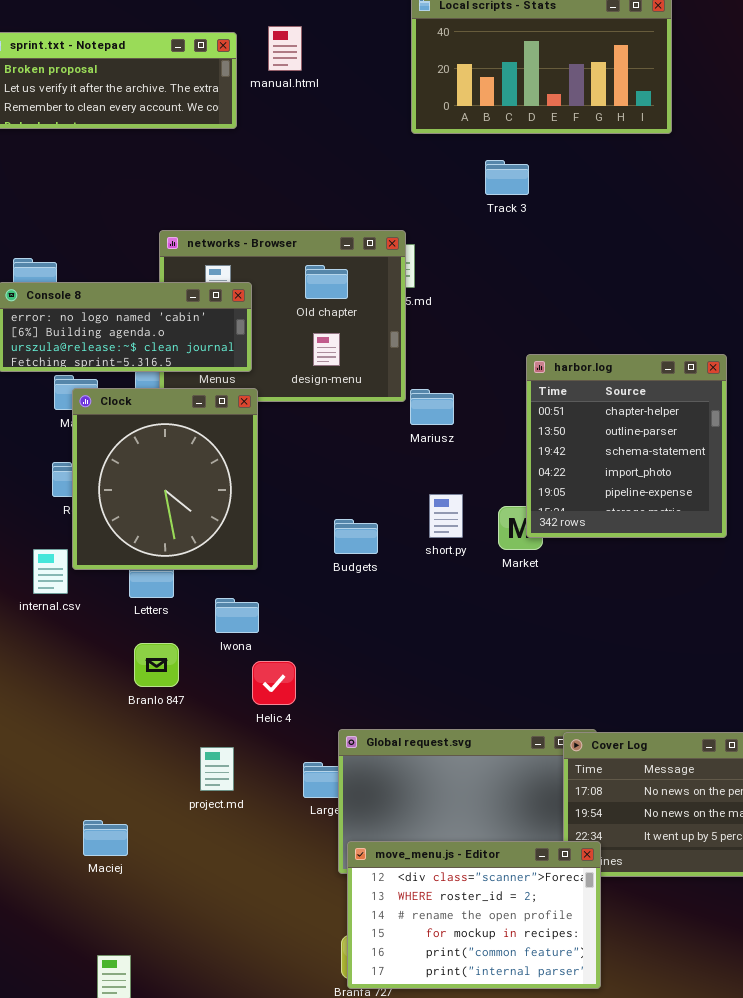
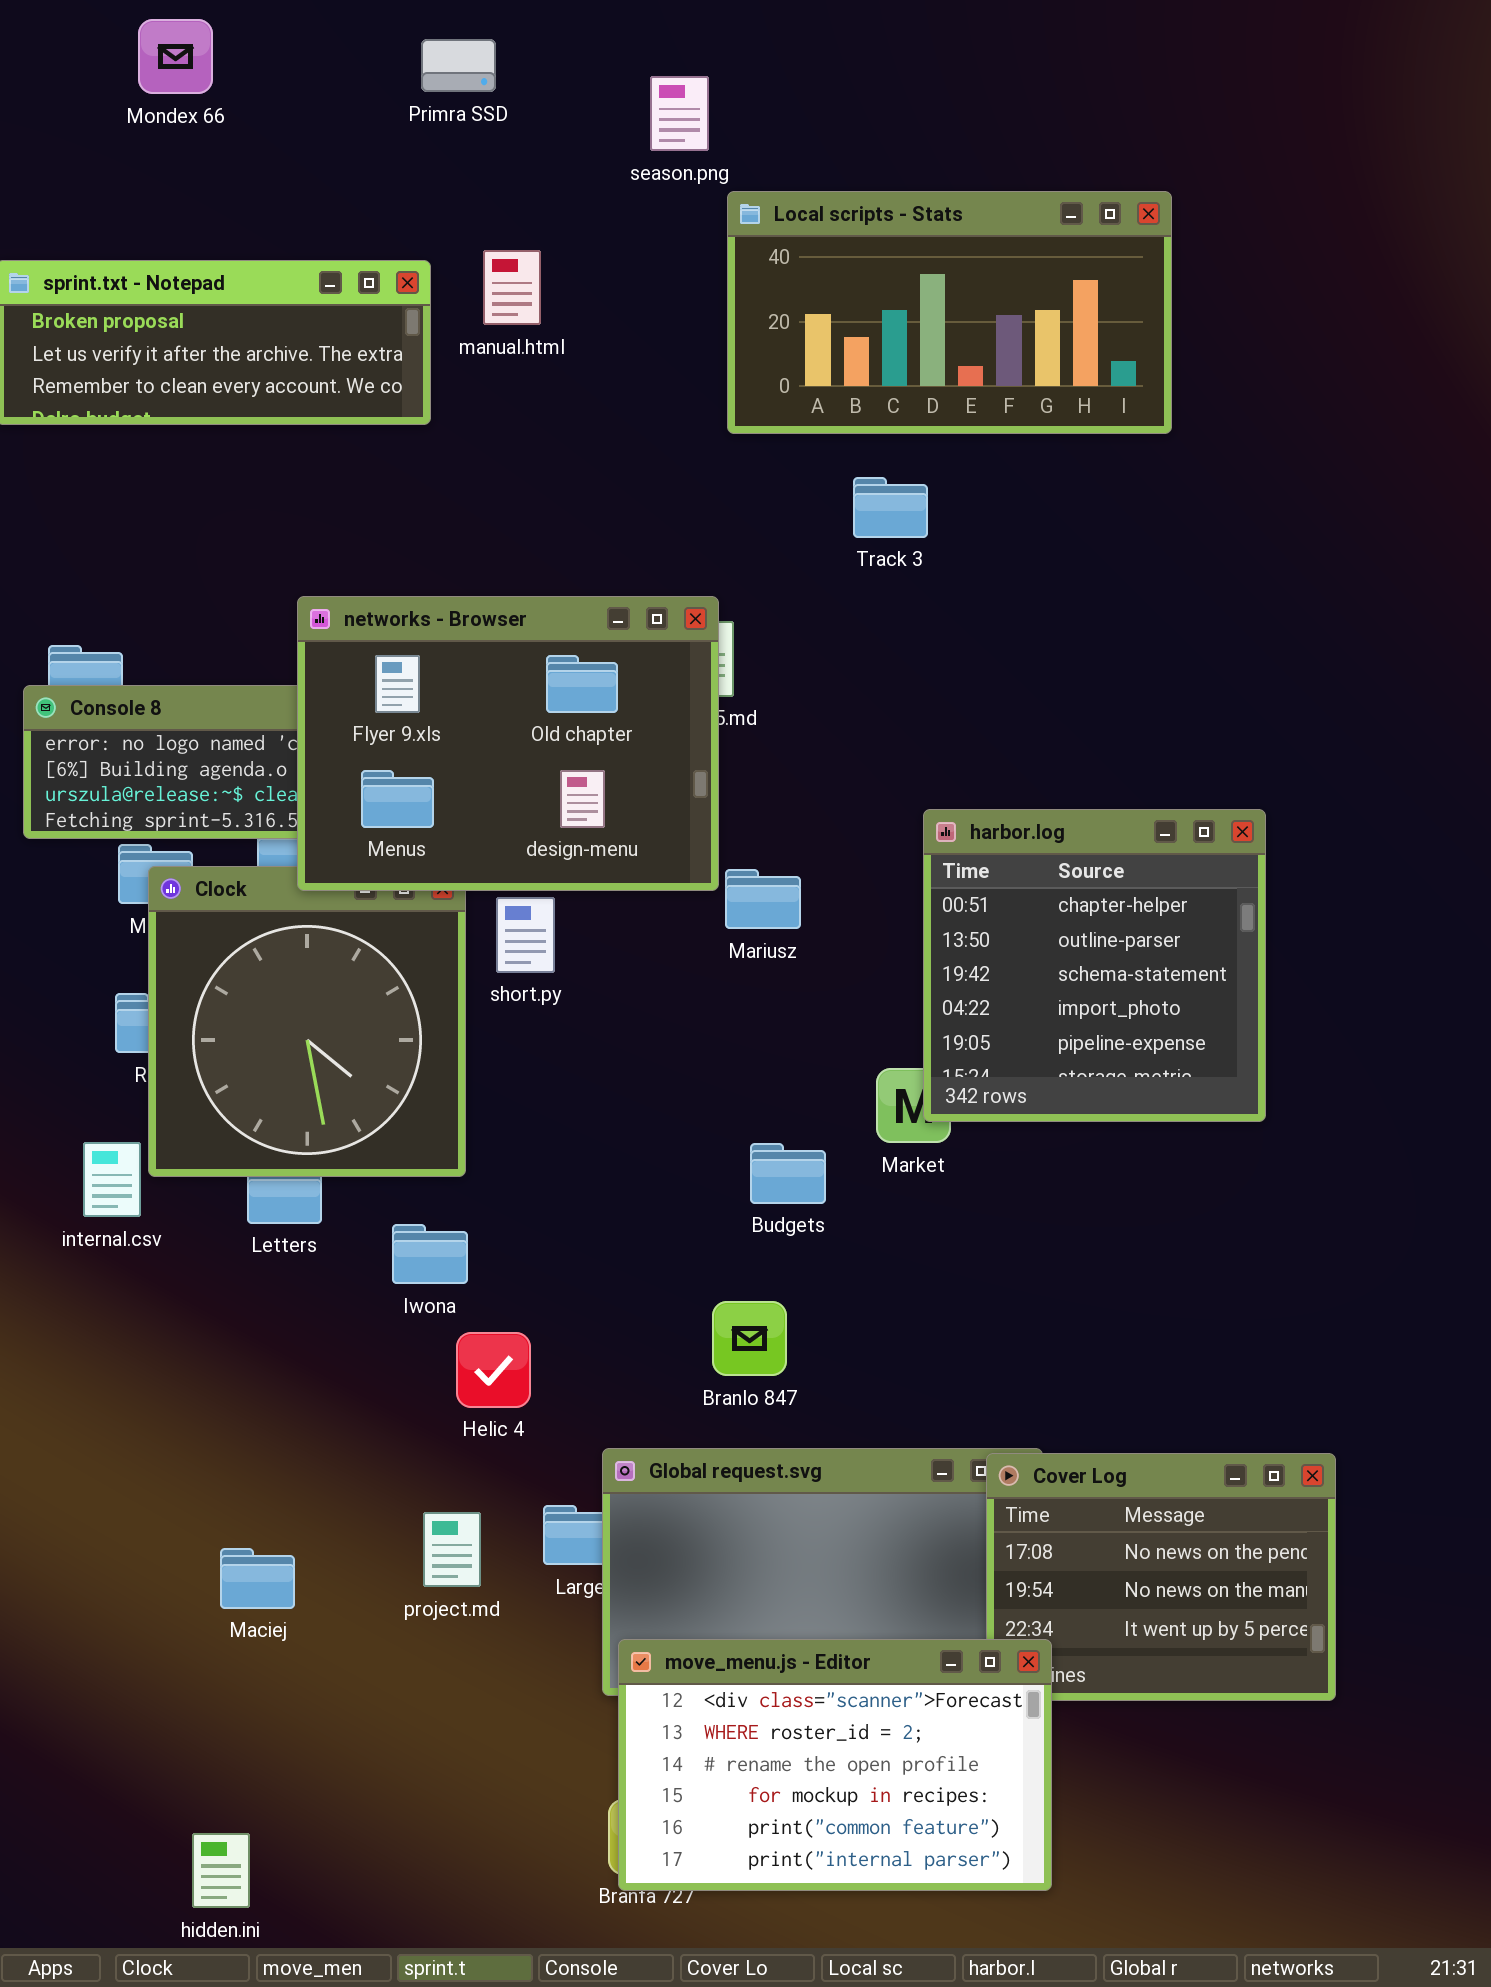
networks - Browser: [159,230,406,402] -> [297,596,719,891], raised
short.py: [429,494,463,538] -> [496,897,555,973], moved
Budgets: [334,519,378,554] -> [750,1143,826,1204], moved
Branlo 847: [134,643,179,687] -> [712,1301,787,1376], moved
project.md: [200,747,234,791] -> [423,1512,481,1587], moved
Maciej: [83,820,128,856] -> [220,1548,295,1609], moved

